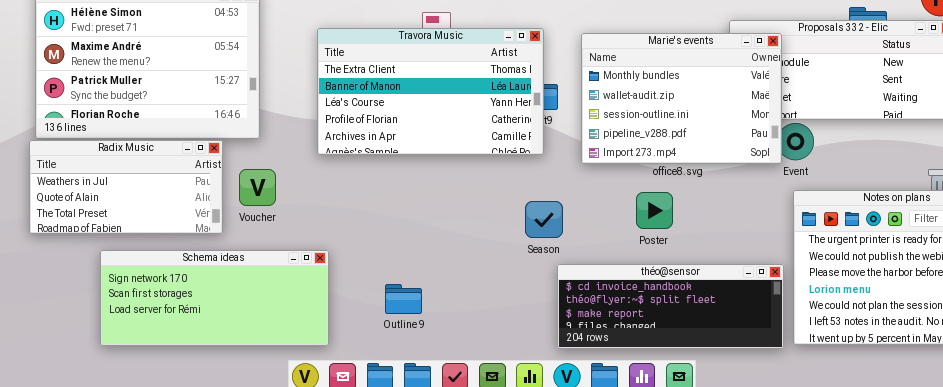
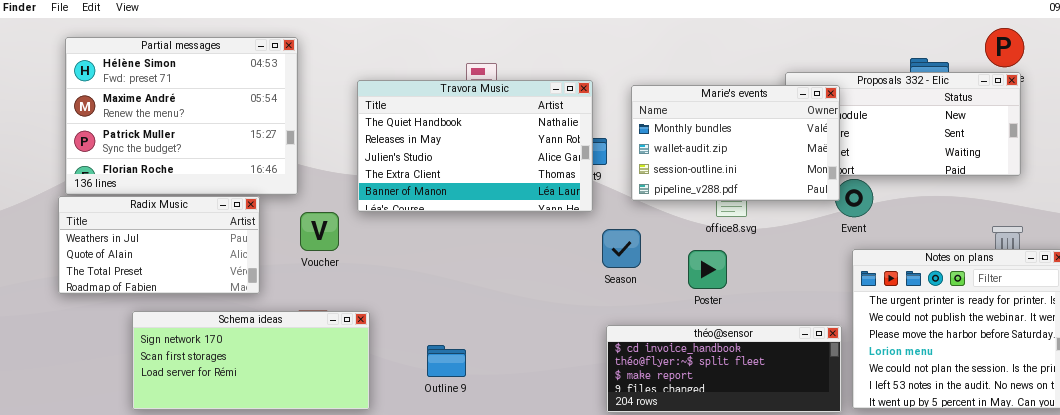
Travora Music: [317,28,544,155] -> [357,80,593,212], scrolled up 3 rows
Marie's events: [581,33,782,164] -> [631,85,840,201], resized
Voucher: [239,169,276,206] -> [300,212,339,251], moved
Season: [525,201,563,238] -> [602,229,641,268], moved

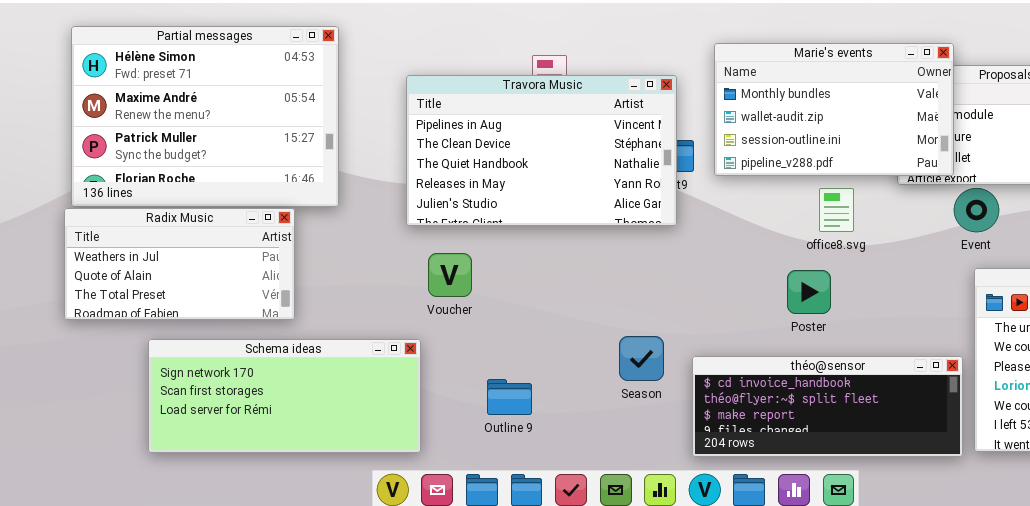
Travora Music: [357,80,593,212] -> [406,75,677,226], scrolled up 2 rows
Marie's events: [631,85,840,201] -> [714,43,954,176], moved
Voucher: [300,212,339,251] -> [428,253,472,297], moved
Season: [602,229,641,268] -> [619,336,664,381], moved

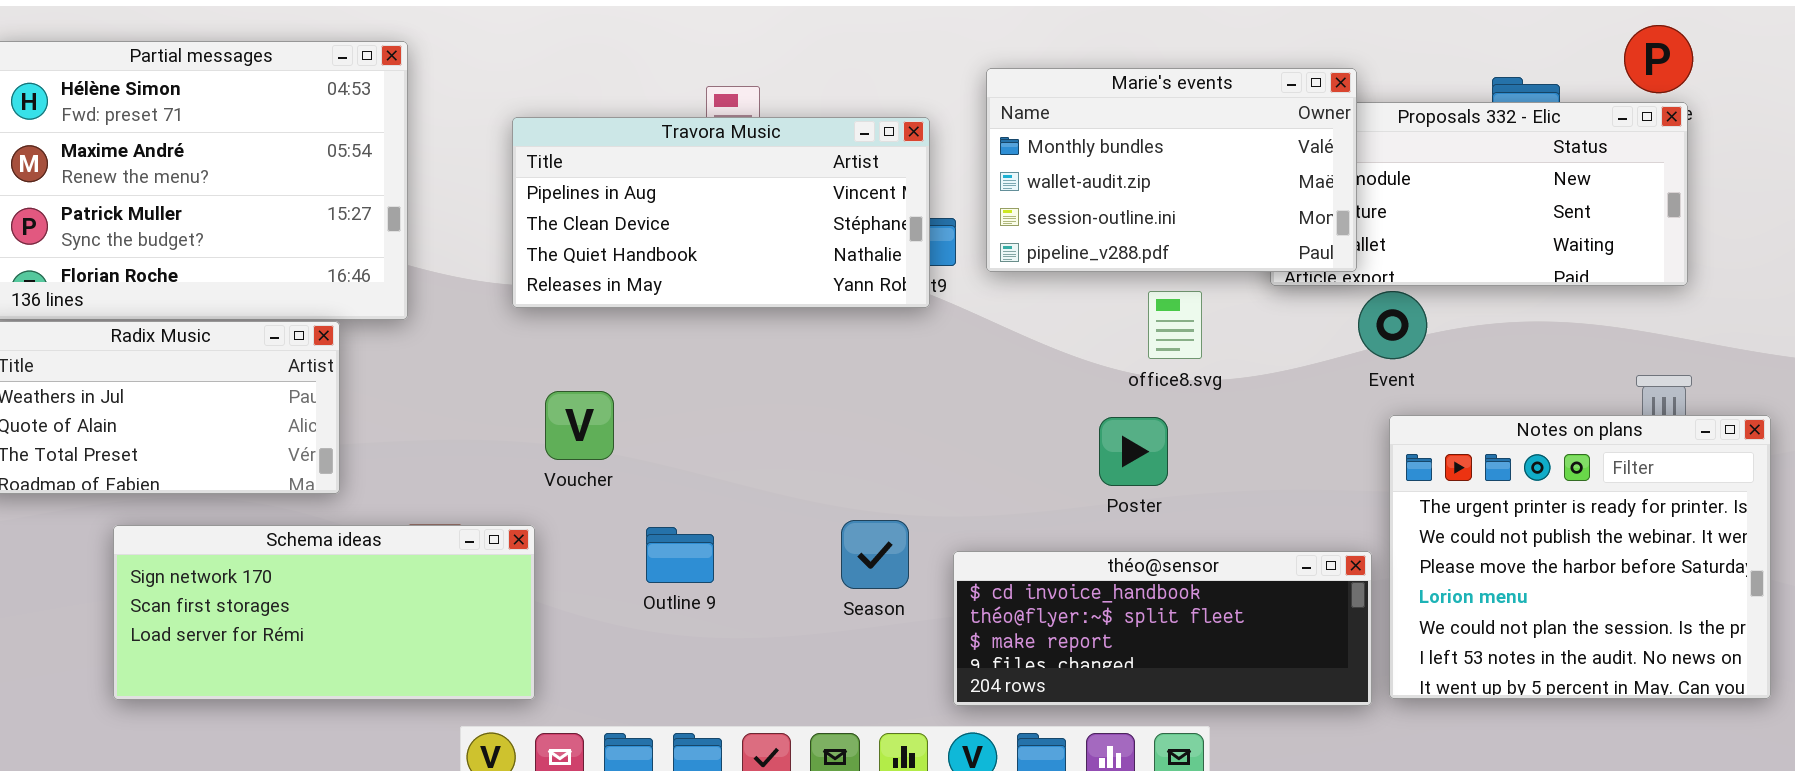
Travora Music: [406,75,677,226] -> [512,117,930,308], resized
Outline 9: [487,379,532,415] -> [646,527,714,583], moved

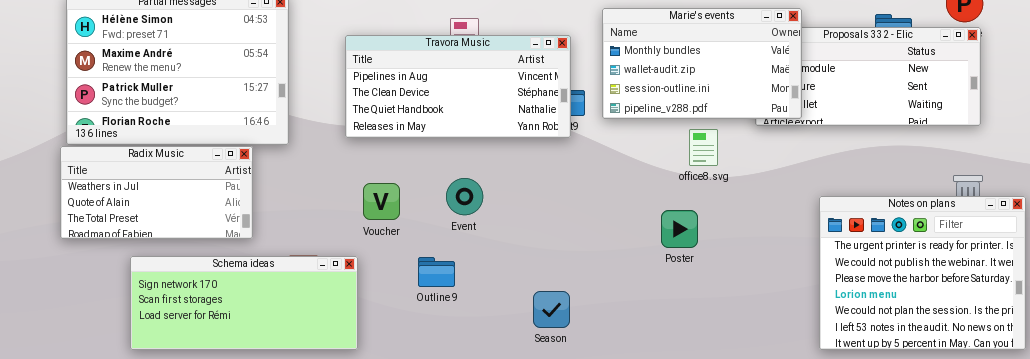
Event: [1358,291,1427,359] -> [446,178,483,215], moved
Poster: [1099,417,1168,486] -> [661,210,698,248], moved
Season: [841,520,909,589] -> [533,291,570,328], moved
théo@sensor: [953,551,1372,706] -> none, closed

